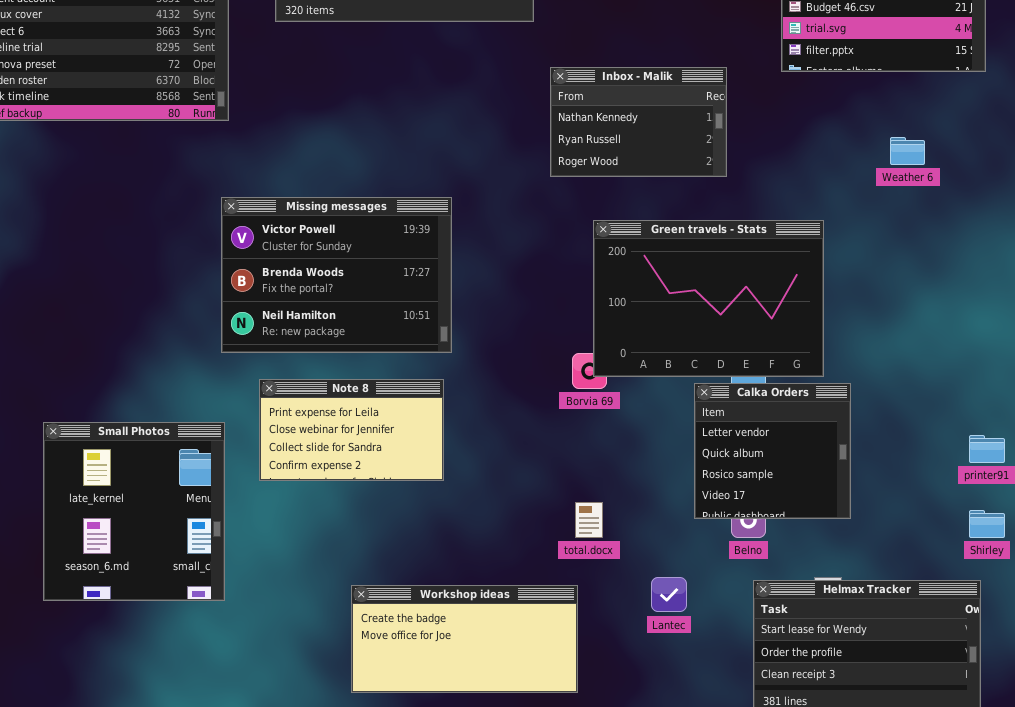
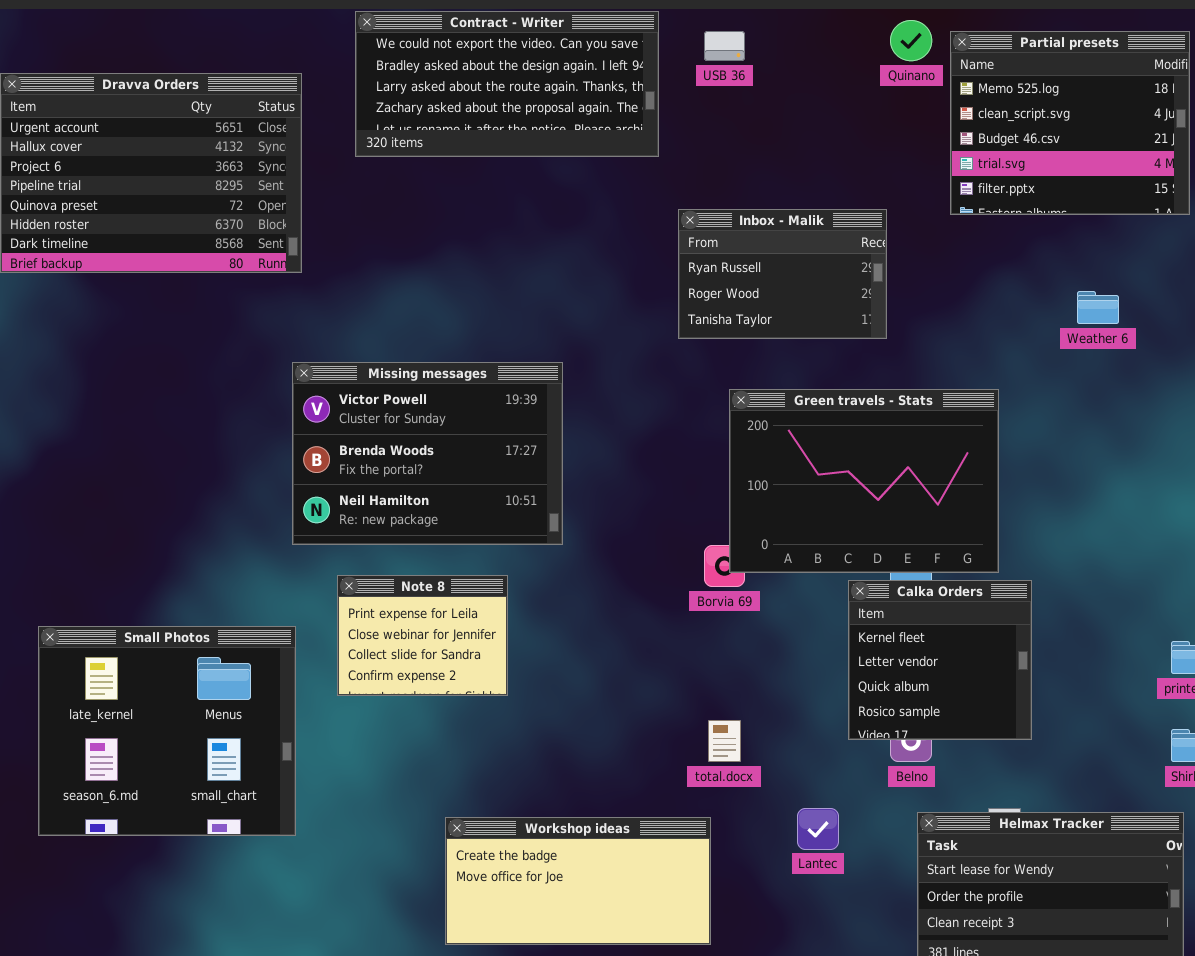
Inbox - Malik: [550,67,727,177] -> [678,209,887,339], scrolled down 1 row
Note 8: [259,379,444,481] -> [337,575,508,696], resized
Calka Orders: [694,383,851,519] -> [848,580,1032,740], scrolled up 1 row
Small Photos: [43,422,225,601] -> [38,626,296,836], resized

